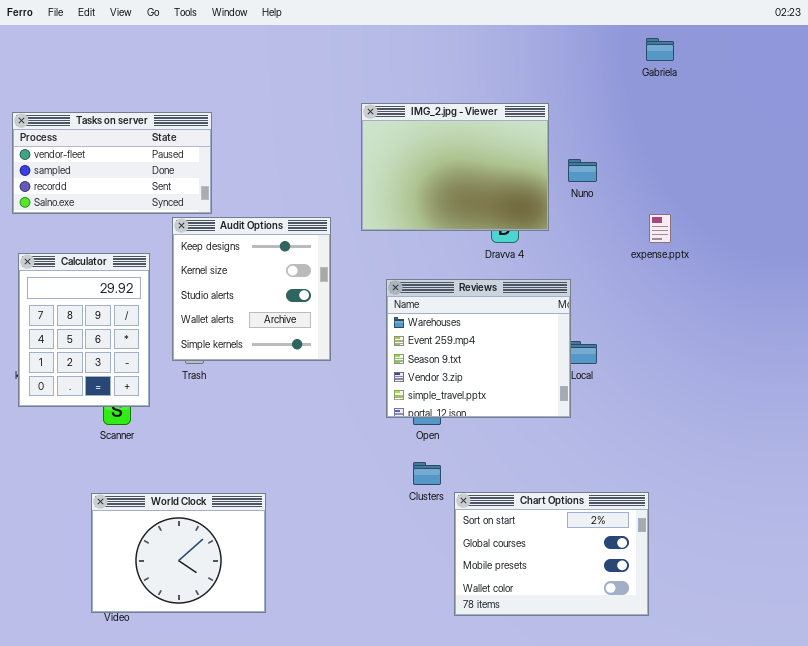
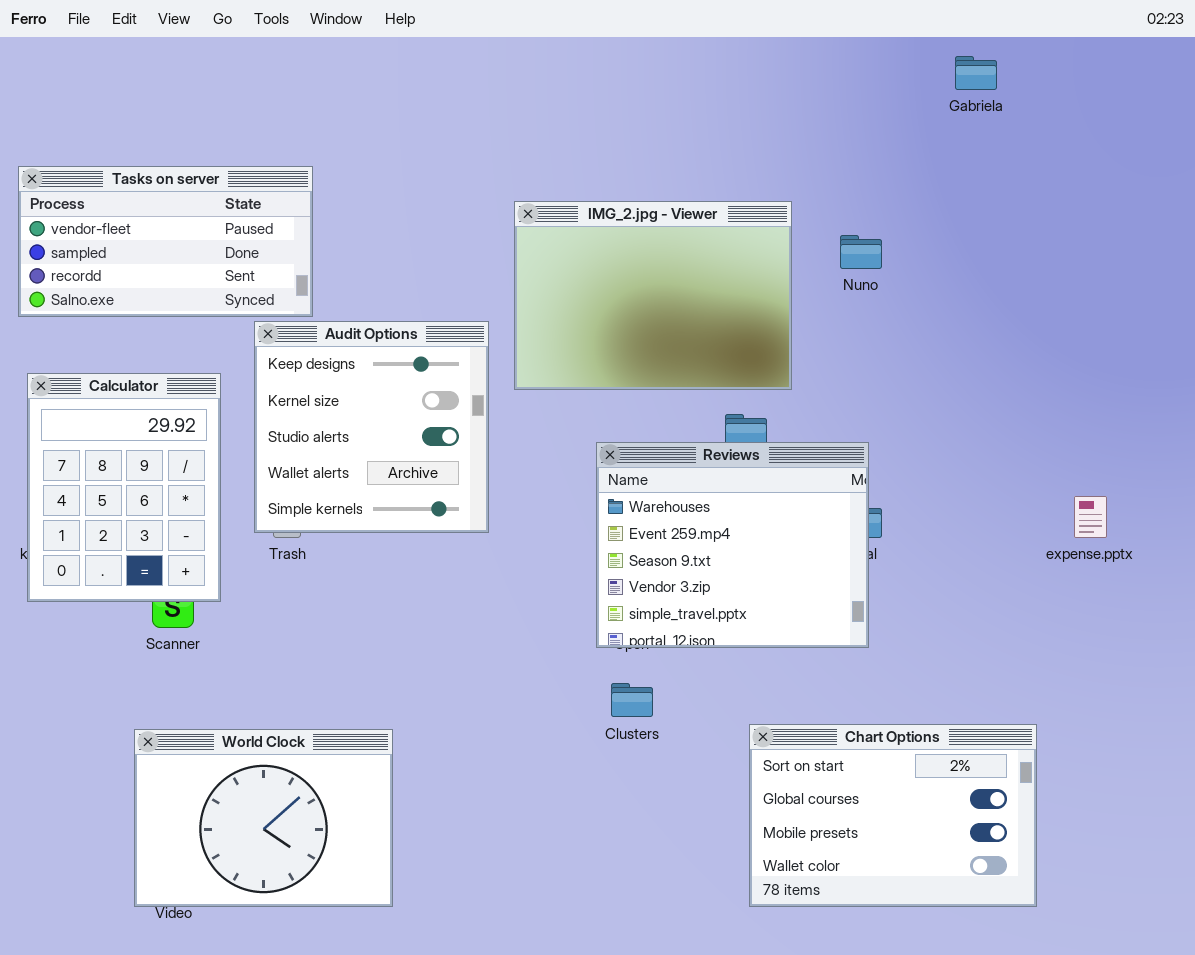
IMG_2.jpg - Viewer: [361,103,549,231] -> [514,201,792,390], moved
expense.pptx: [649,214,671,243] -> [1074,496,1107,538], moved
Reviews: [386,279,571,418] -> [596,442,869,648], moved
Chart Options: [454,492,649,616] -> [749,724,1037,907], moved

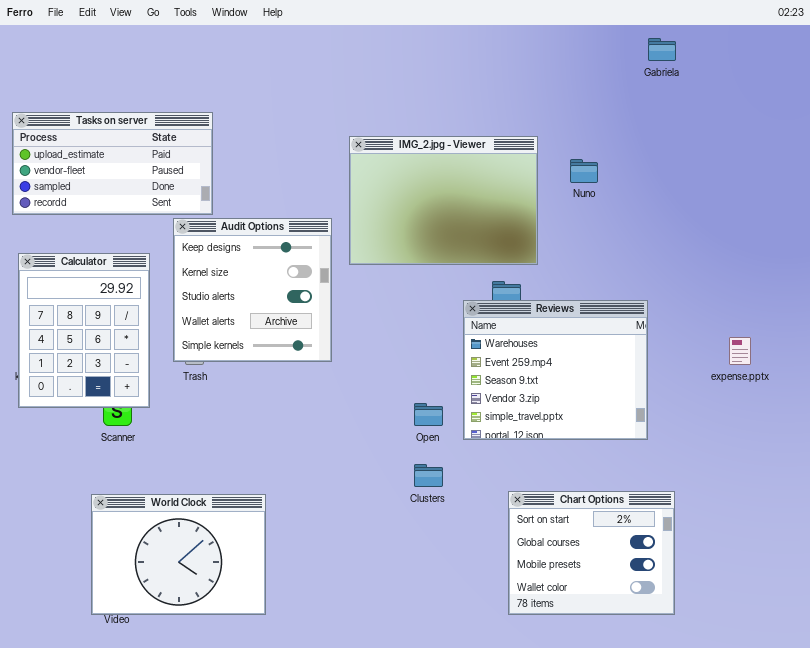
Tasks on server: [18,166,313,317] -> [12,112,213,215], scrolled up 1 row
Reviews: [596,442,869,648] -> [463,300,648,440], moved
Chart Options: [749,724,1037,907] -> [508,491,675,615], resized

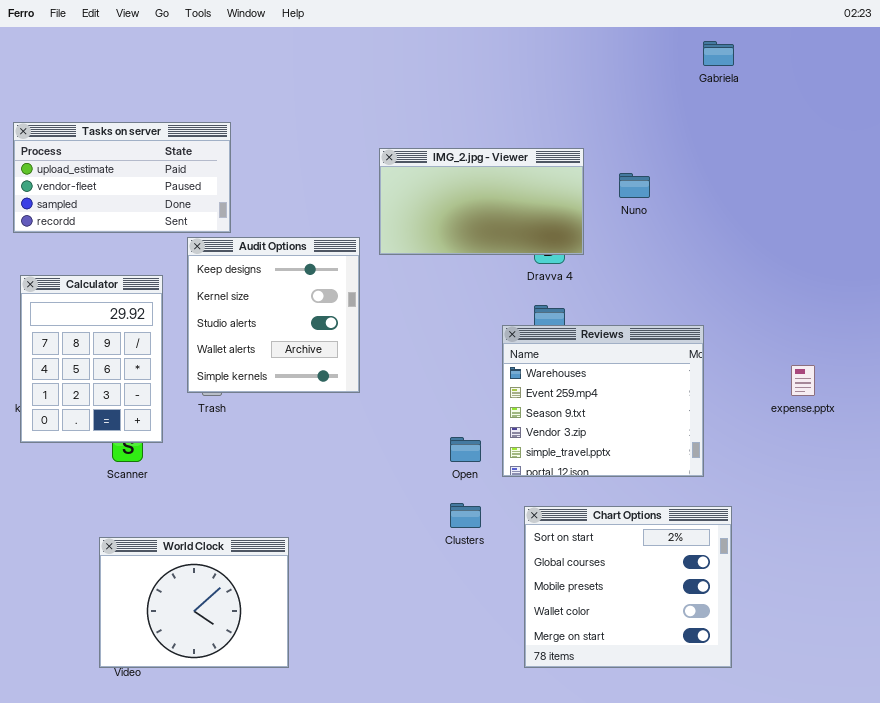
IMG_2.jpg - Viewer: [349,136,538,265] -> [379,148,584,255], resized
Chart Options: [508,491,675,615] -> [524,506,732,668], resized

